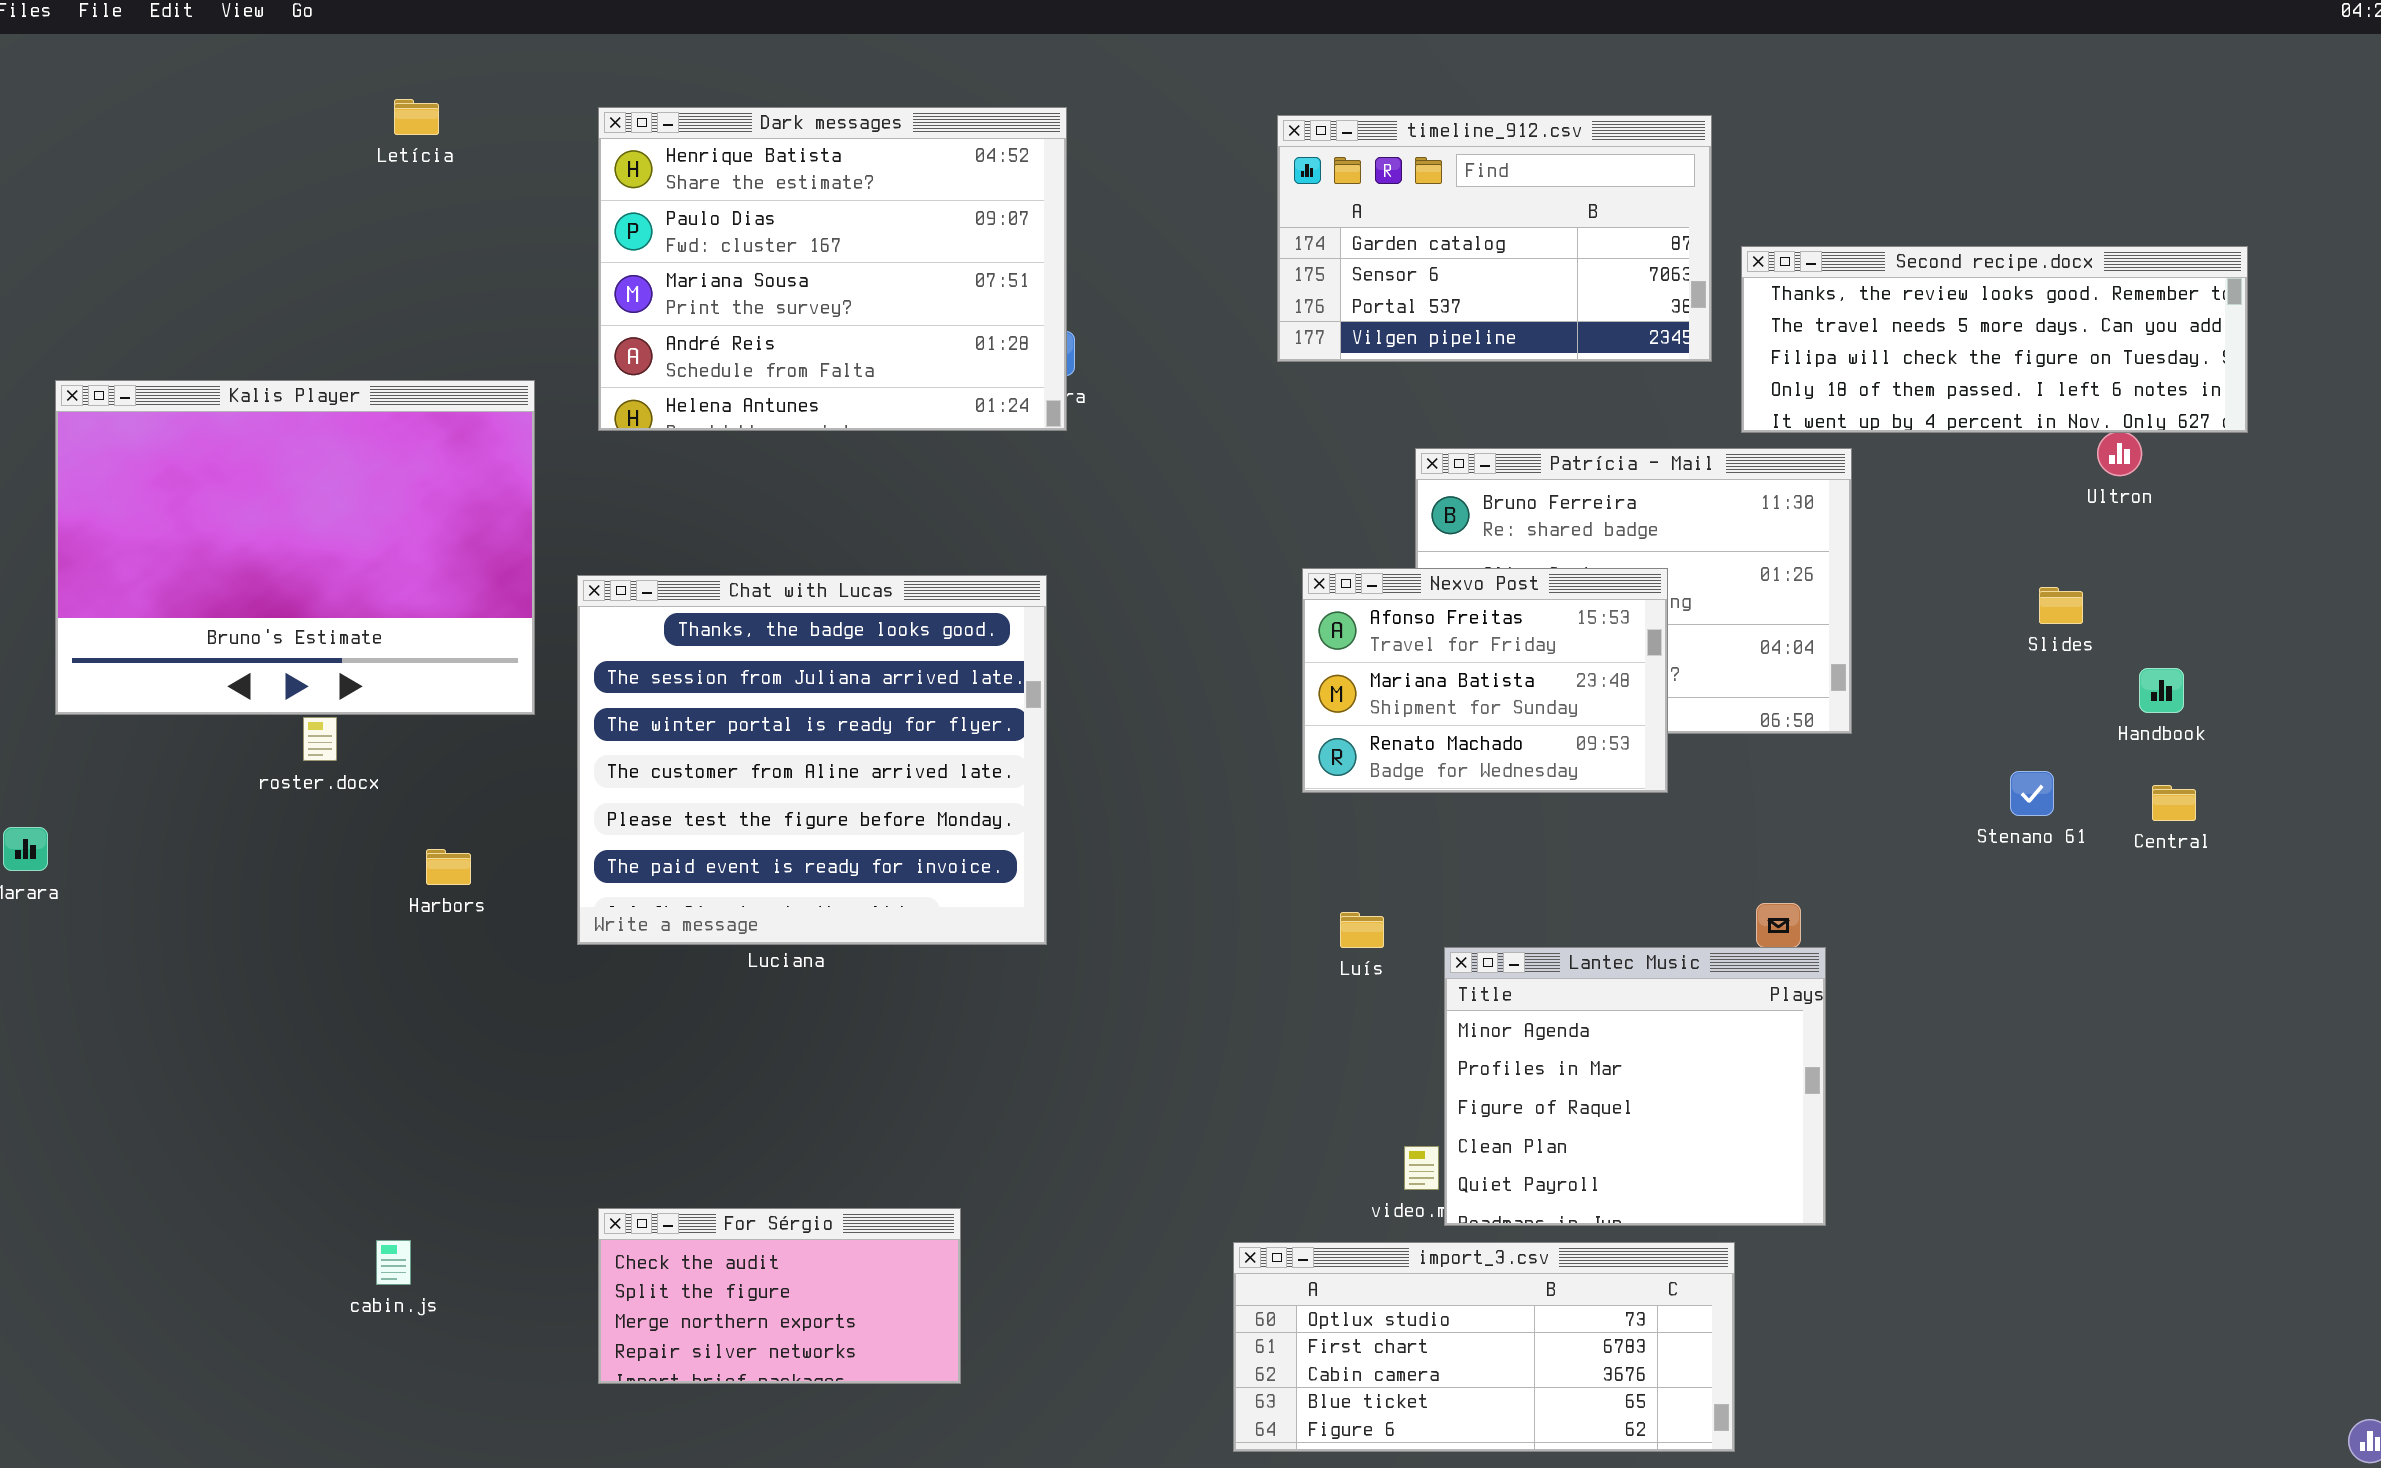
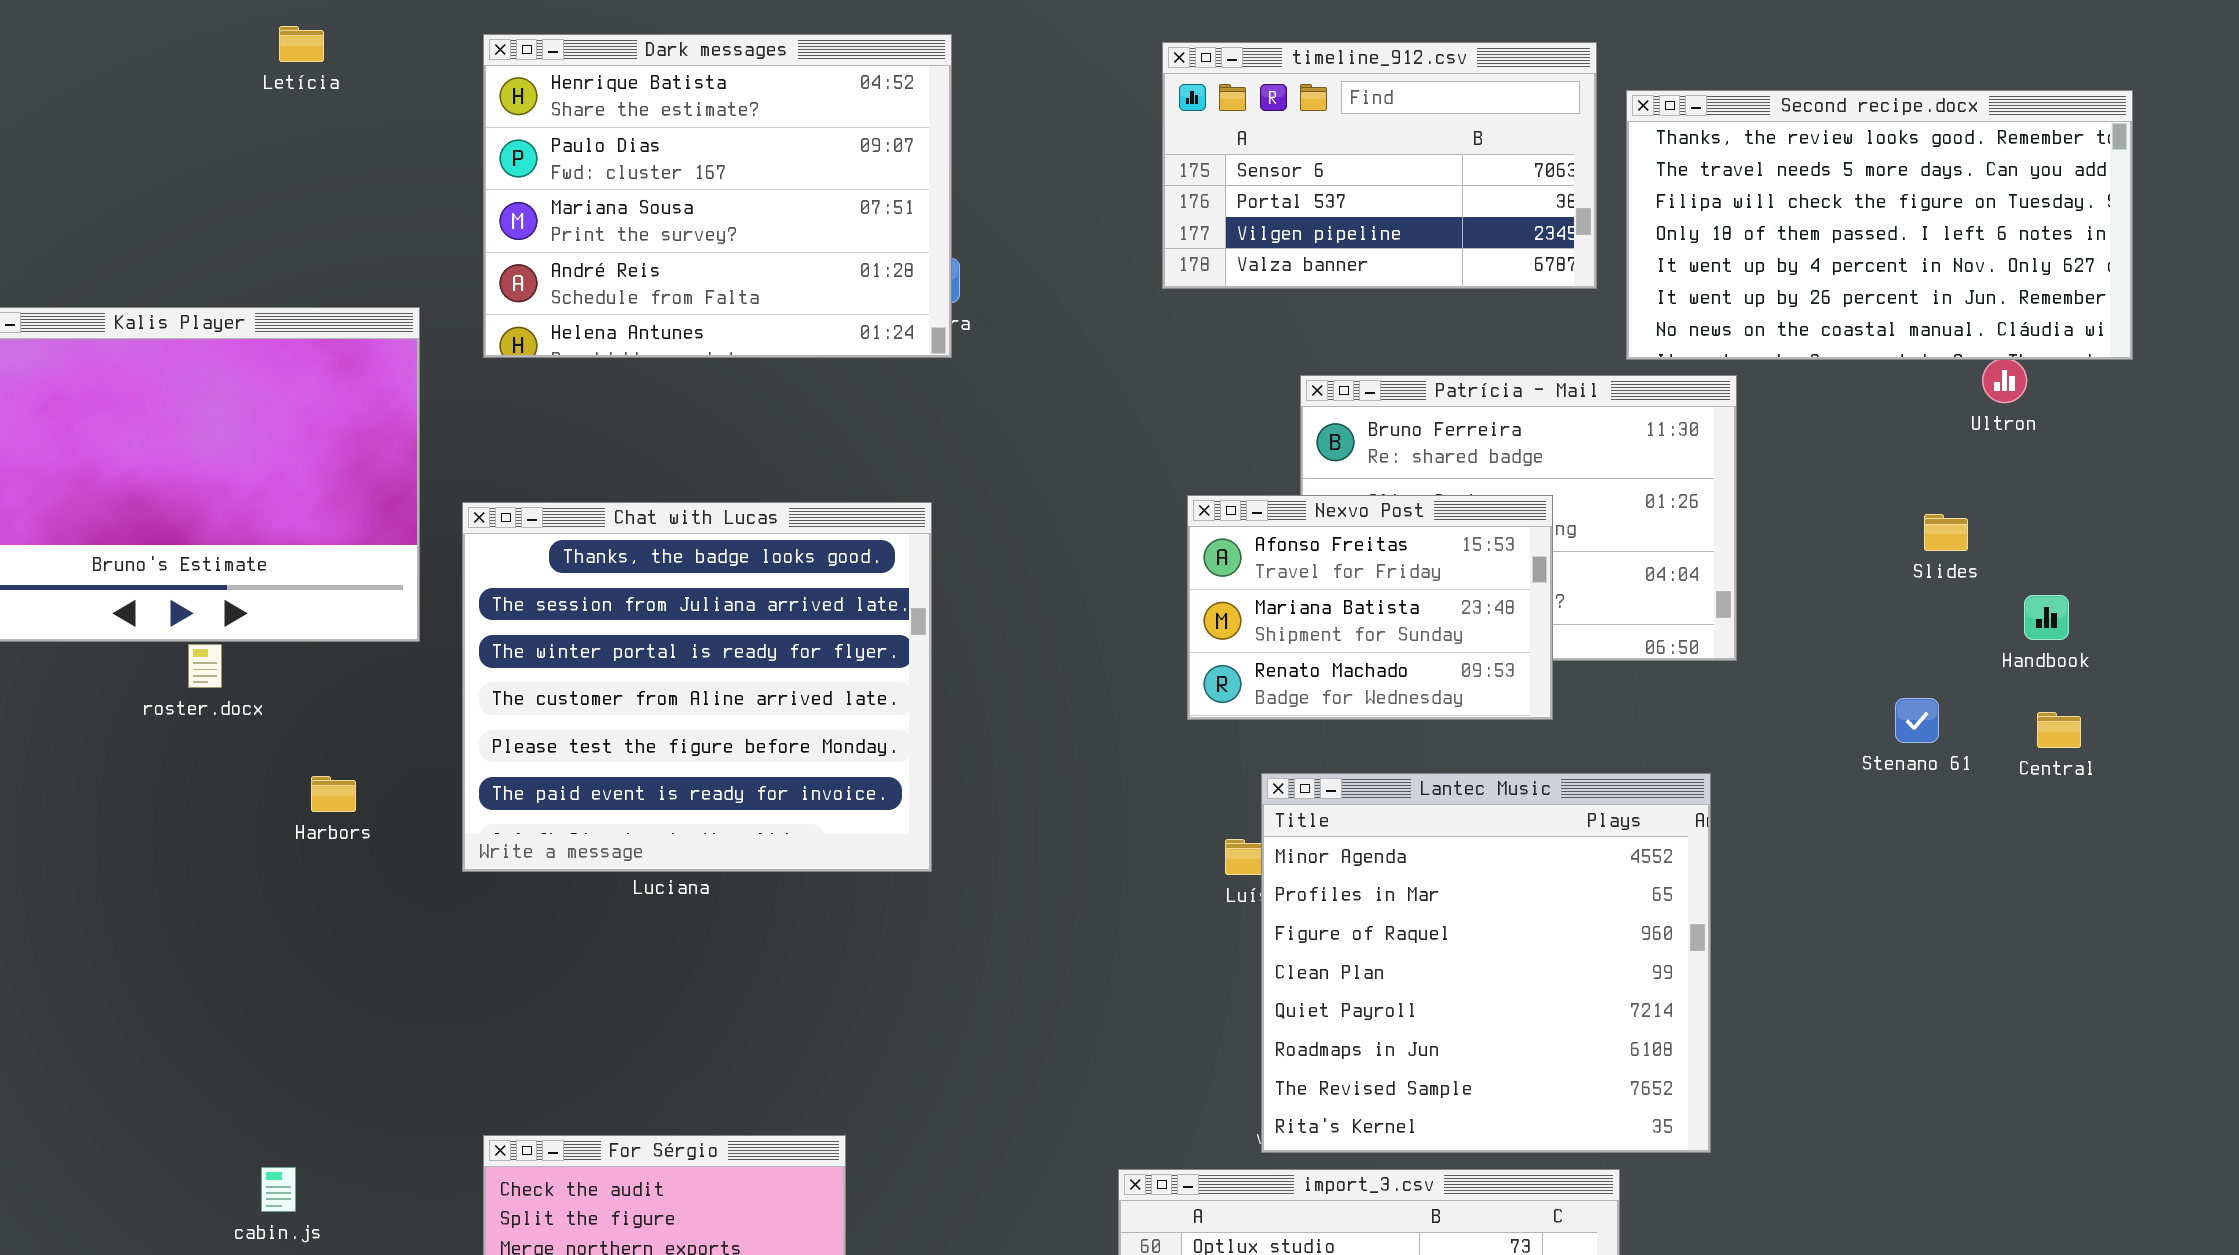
timeline_912.csv: [1277,115,1712,362] -> [1162,42,1597,289], scrolled down 1 row
Second recipe.docx: [1741,246,2248,433] -> [1626,90,2133,360], resized
Lantec Music: [1444,947,1826,1226] -> [1261,773,1711,1153], resized

